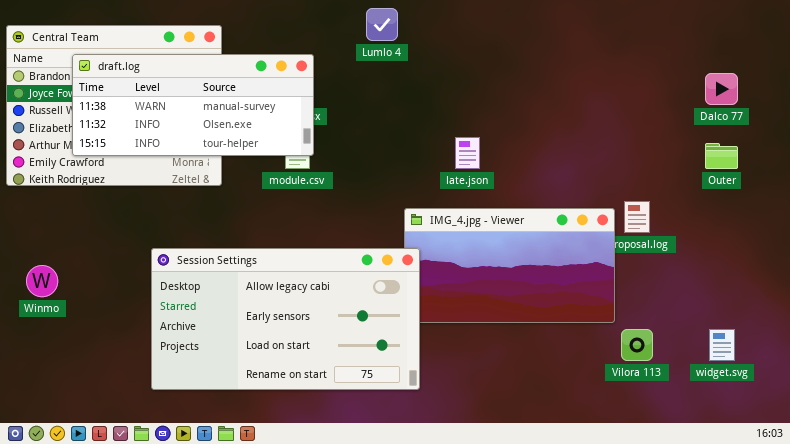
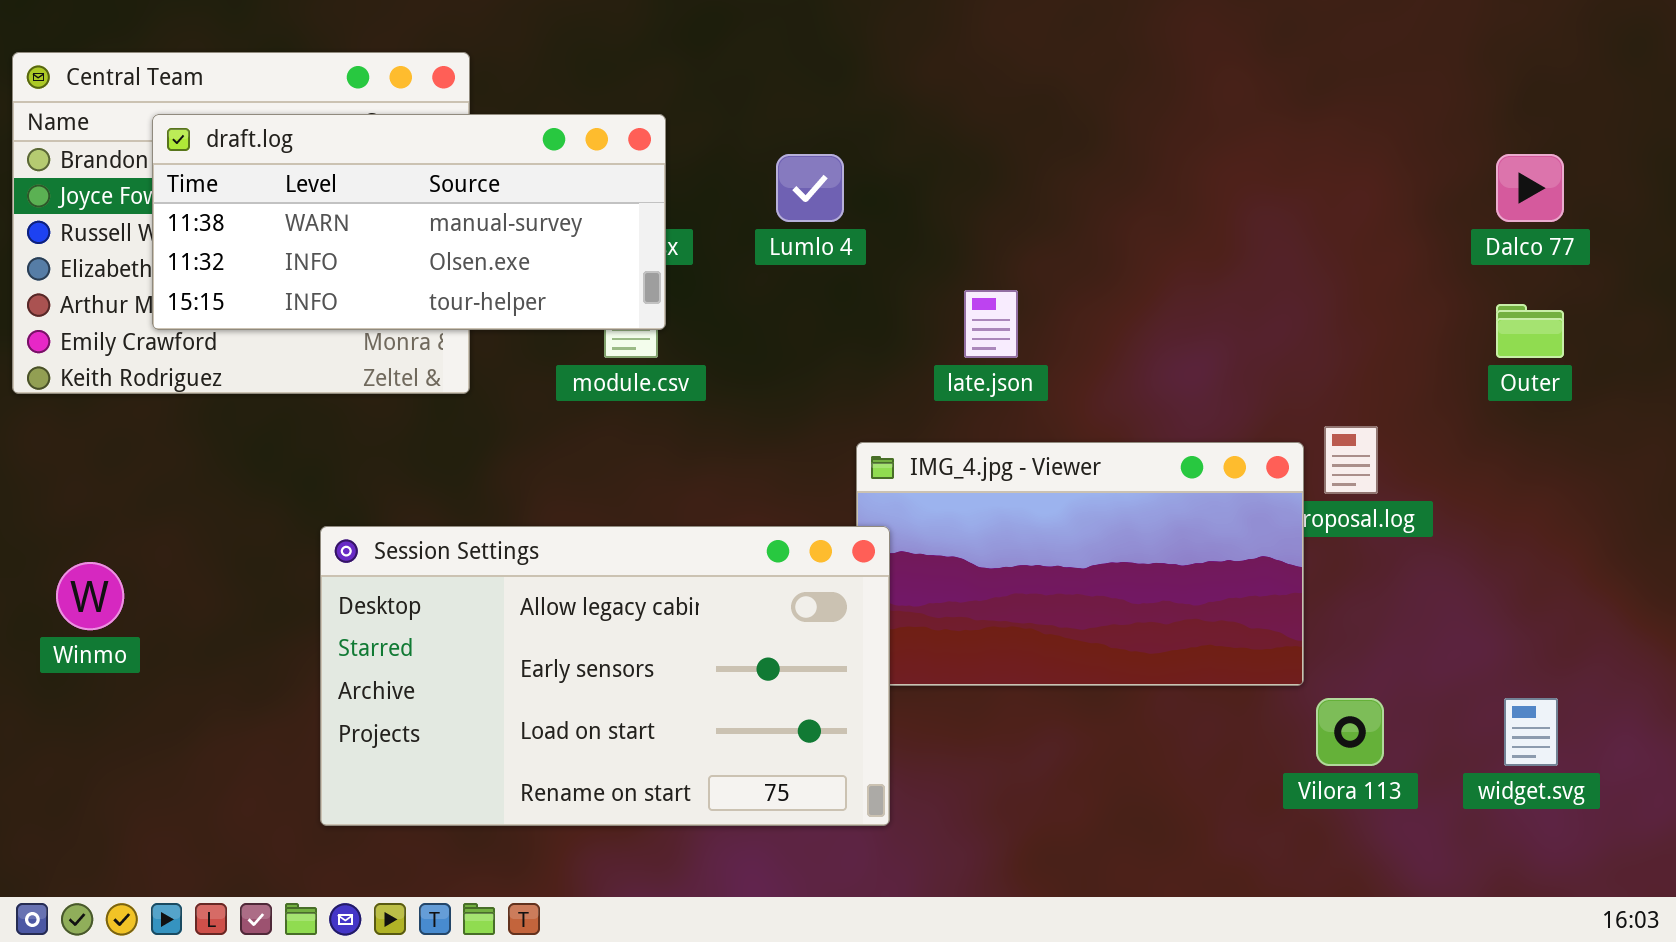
Lumlo 4: [366,8,398,41] -> [776,154,844,222], moved

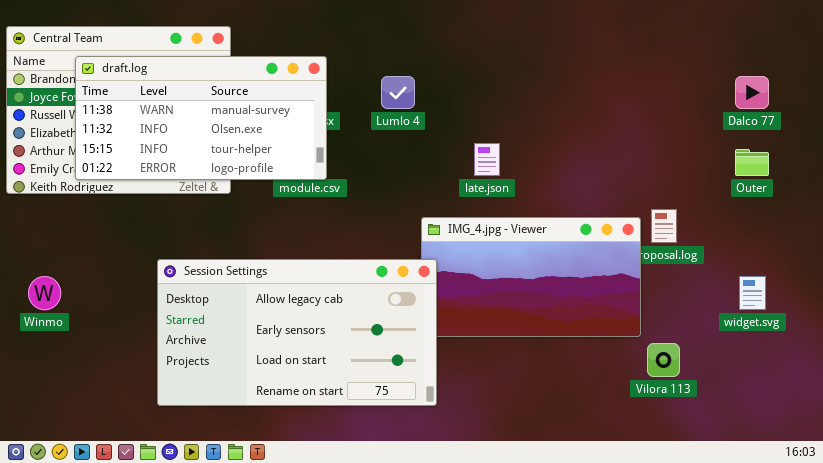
draft.log: [152,114,666,330] -> [75,56,327,180], resized
widget.svg: [1504,698,1558,766] -> [739,276,766,310], moved

